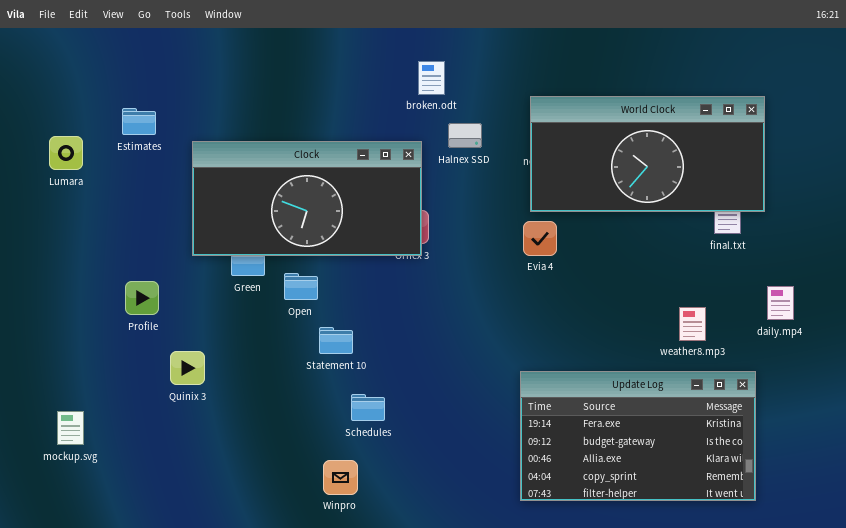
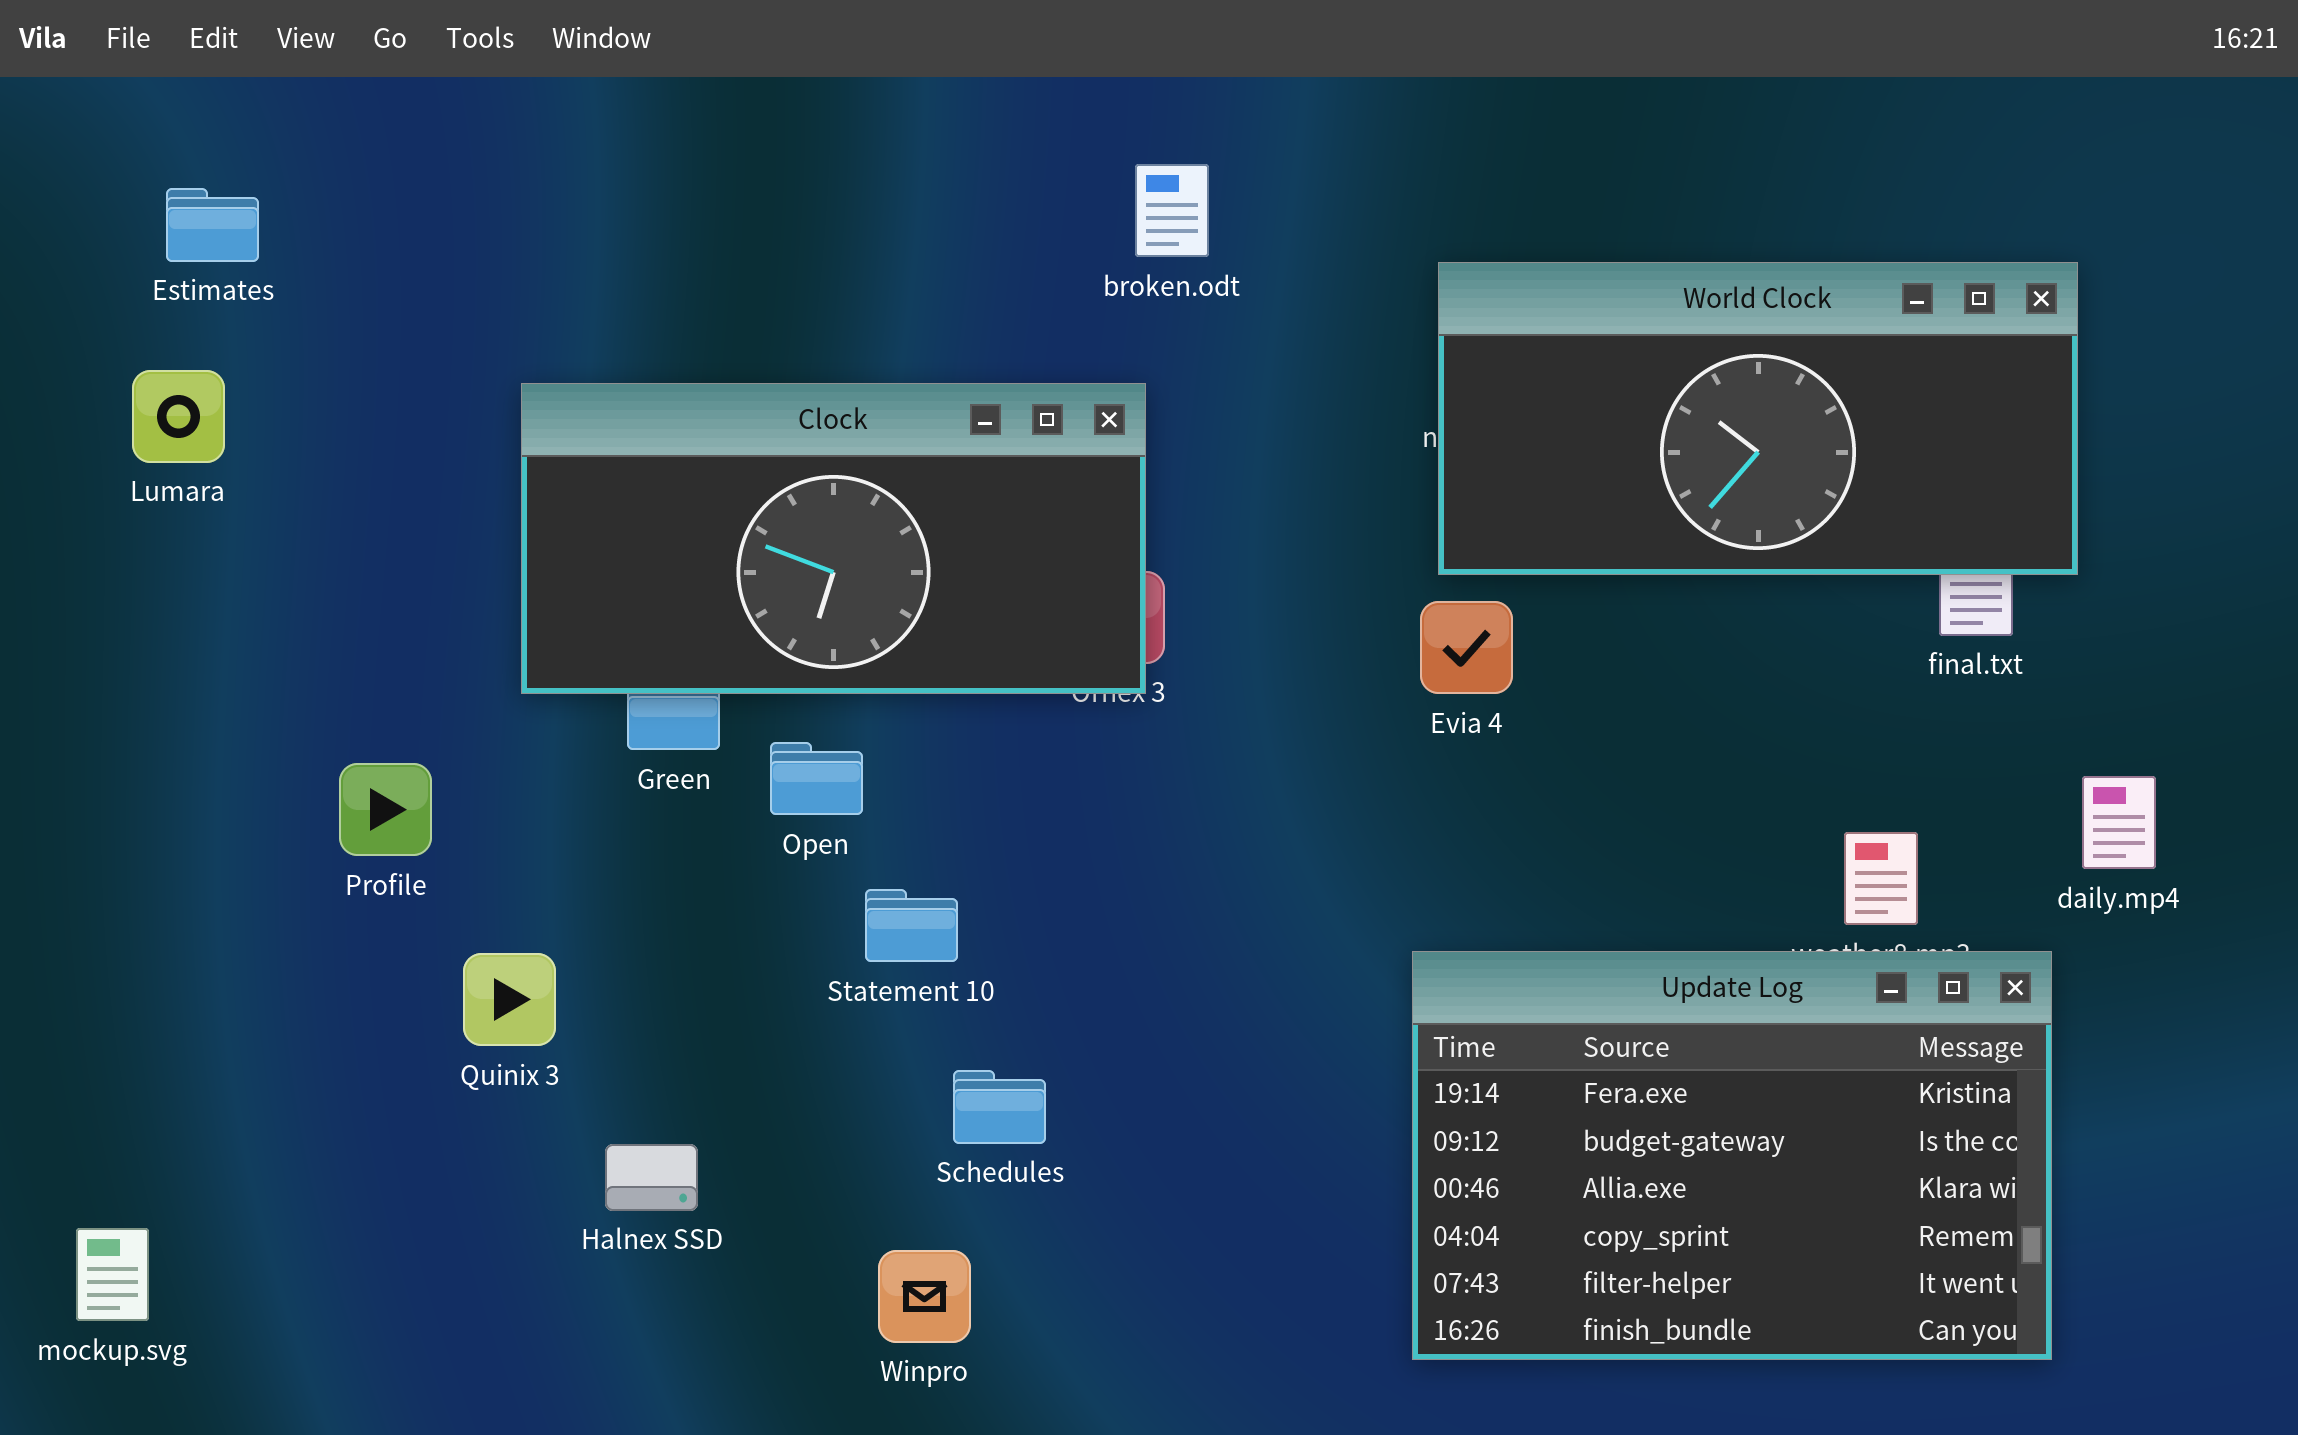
Estimates: [122,108,156,135] -> [166,188,259,262], moved
Halnex SSD: [448,123,482,148] -> [605,1144,698,1211], moved
Update Log: [520,371,756,501] -> [1412,951,2052,1360], resized
mockup.svg: [57,411,84,445] -> [76,1228,149,1321], moved

